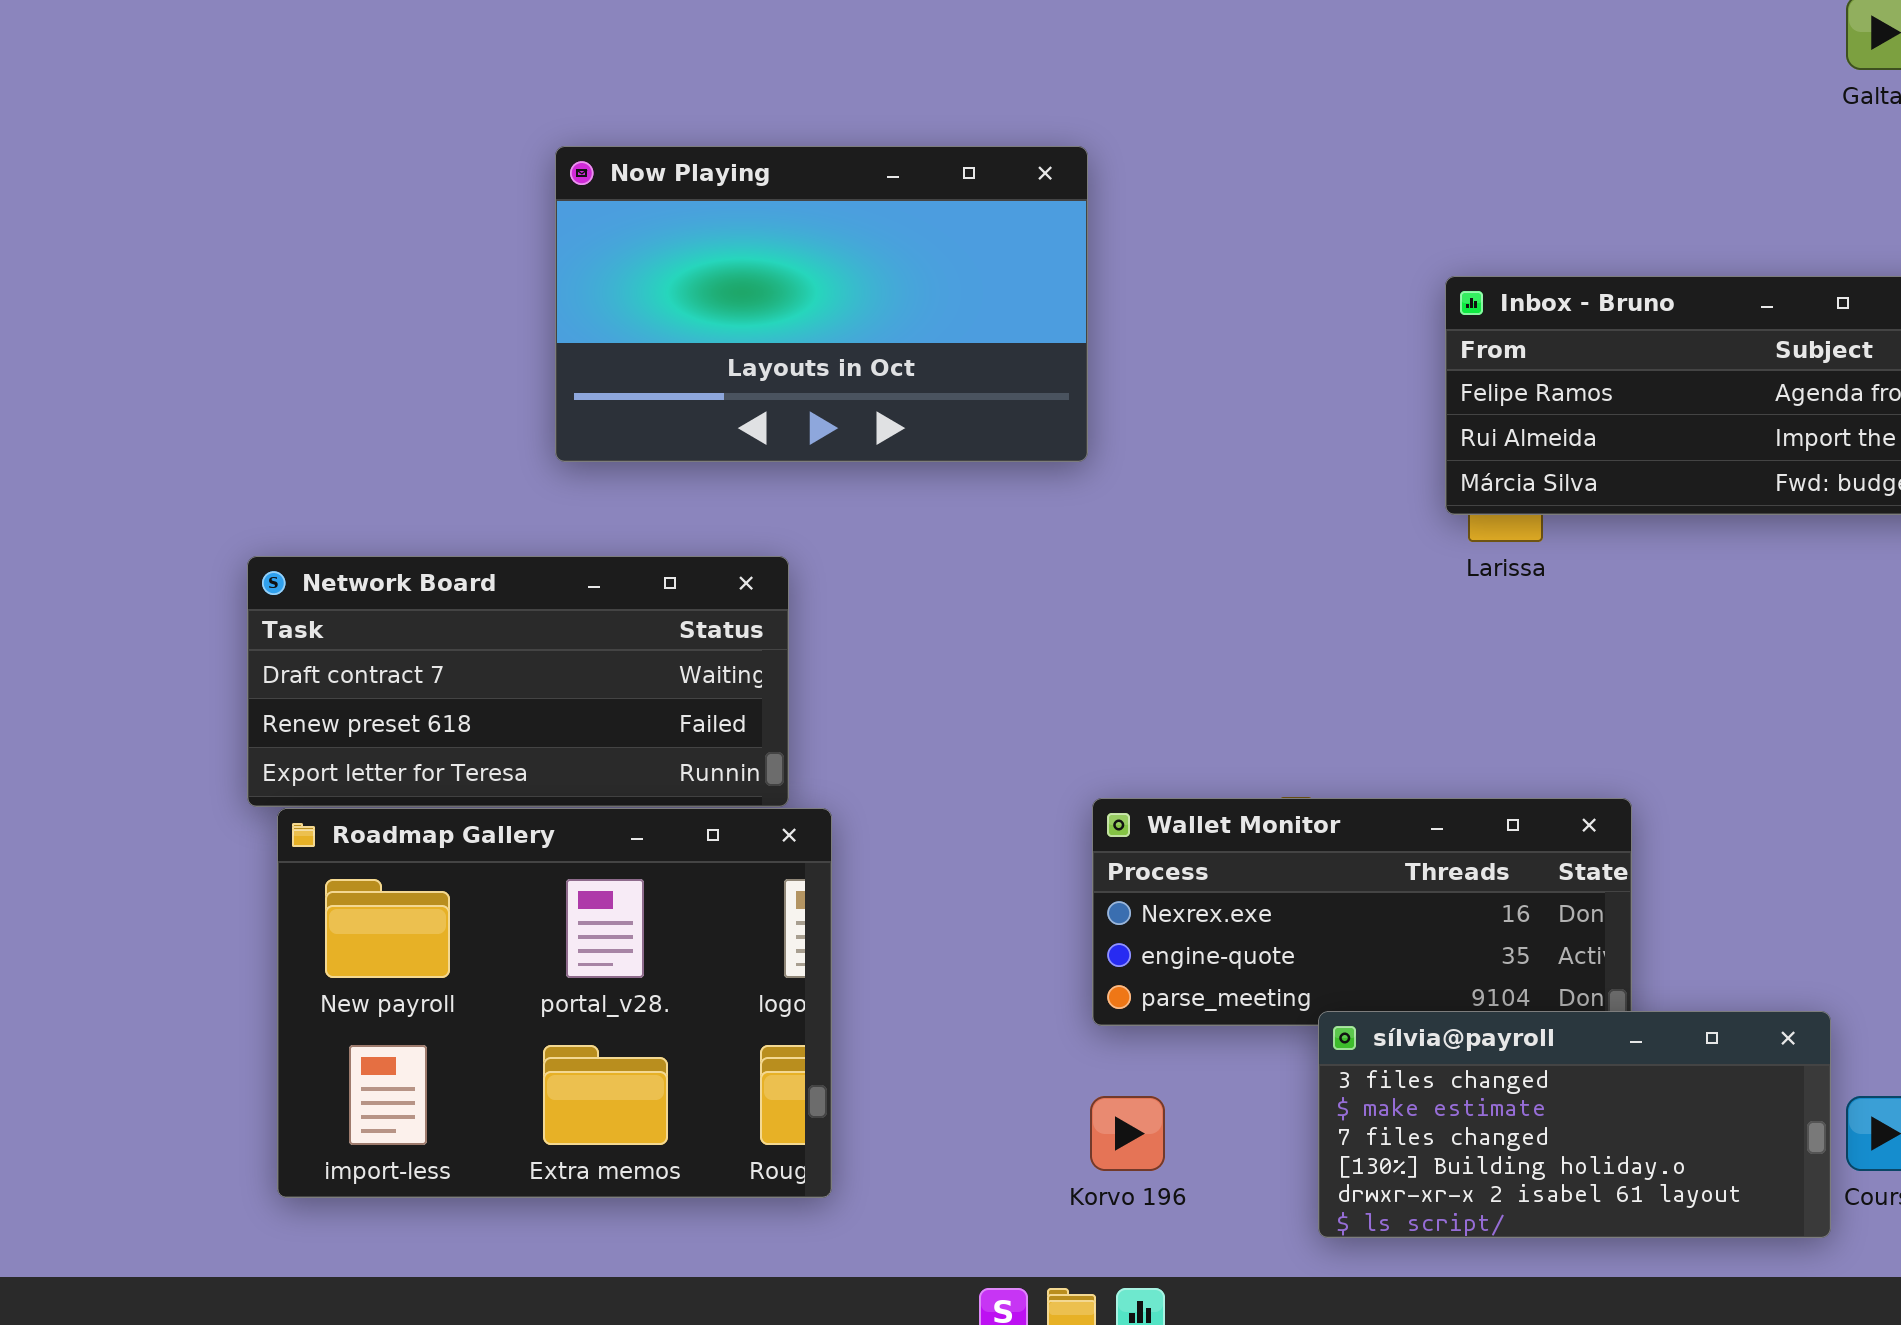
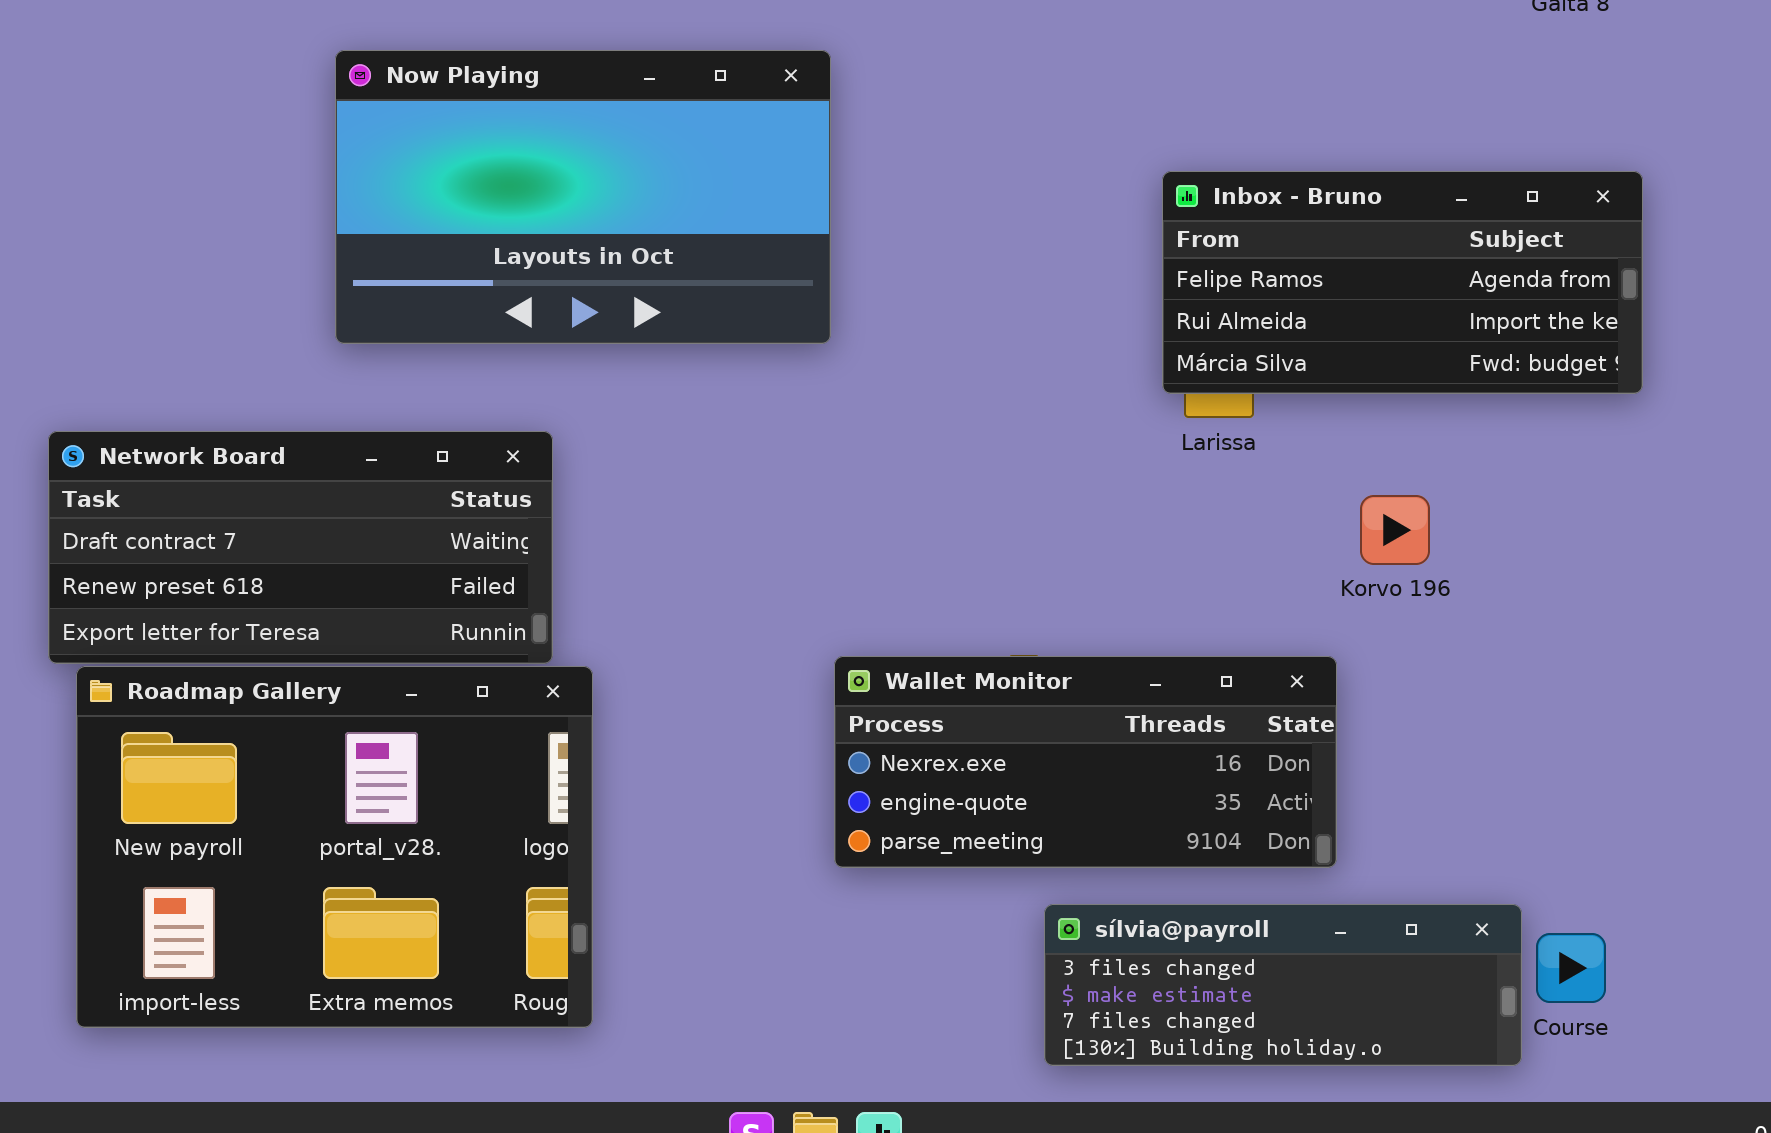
sílvia@payroll: [1318,1011,1831,1238] -> [1044,904,1522,1066], resized
Korvo 196: [1090,1096,1165,1171] -> [1360,495,1430,565], moved

